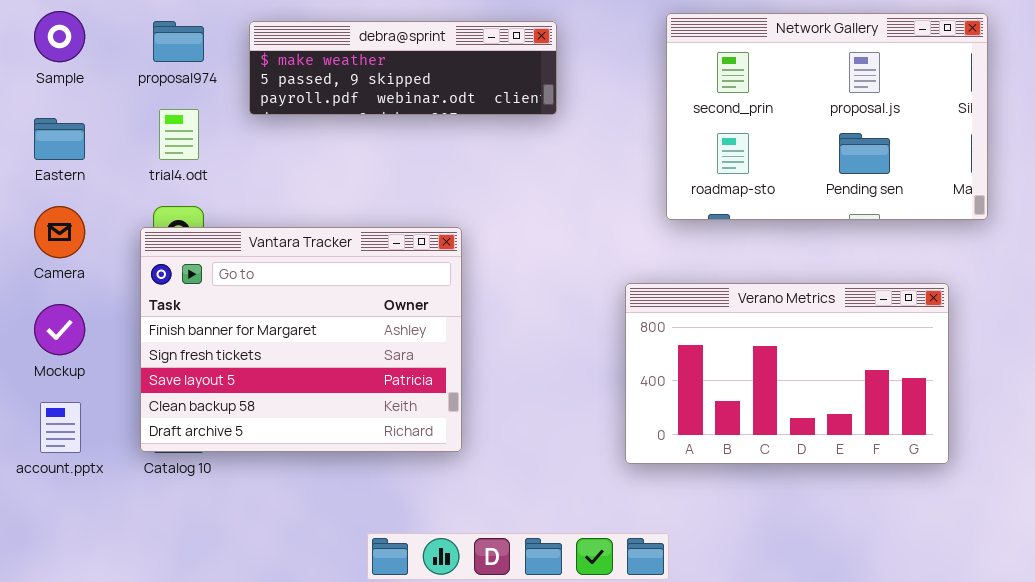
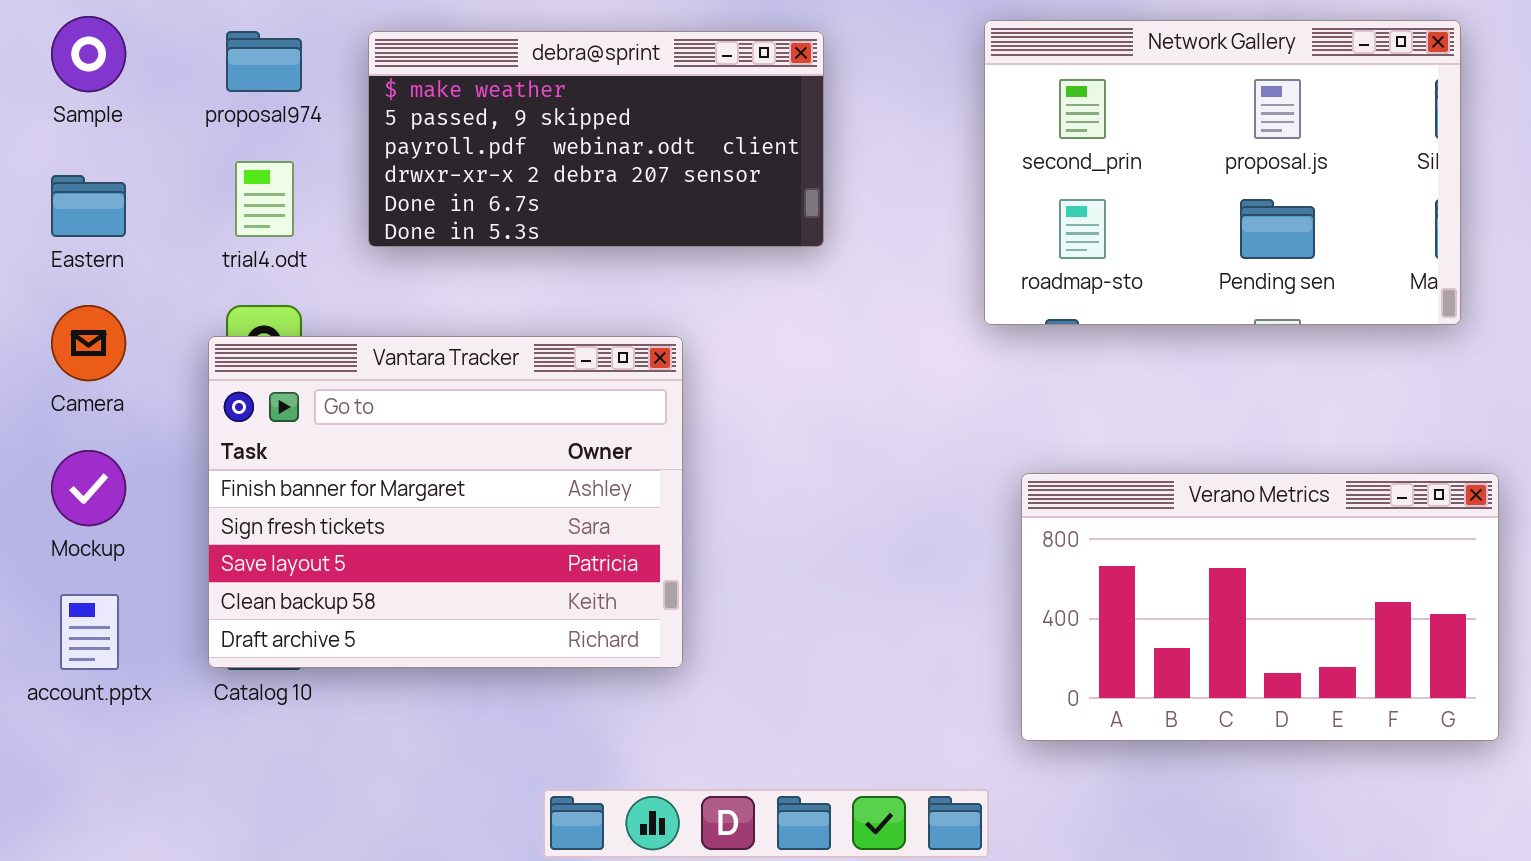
debra@sprint: [249,21,557,115] -> [368,31,824,247], resized
Verano Metrics: [625,283,949,464] -> [1021,473,1499,741], moved

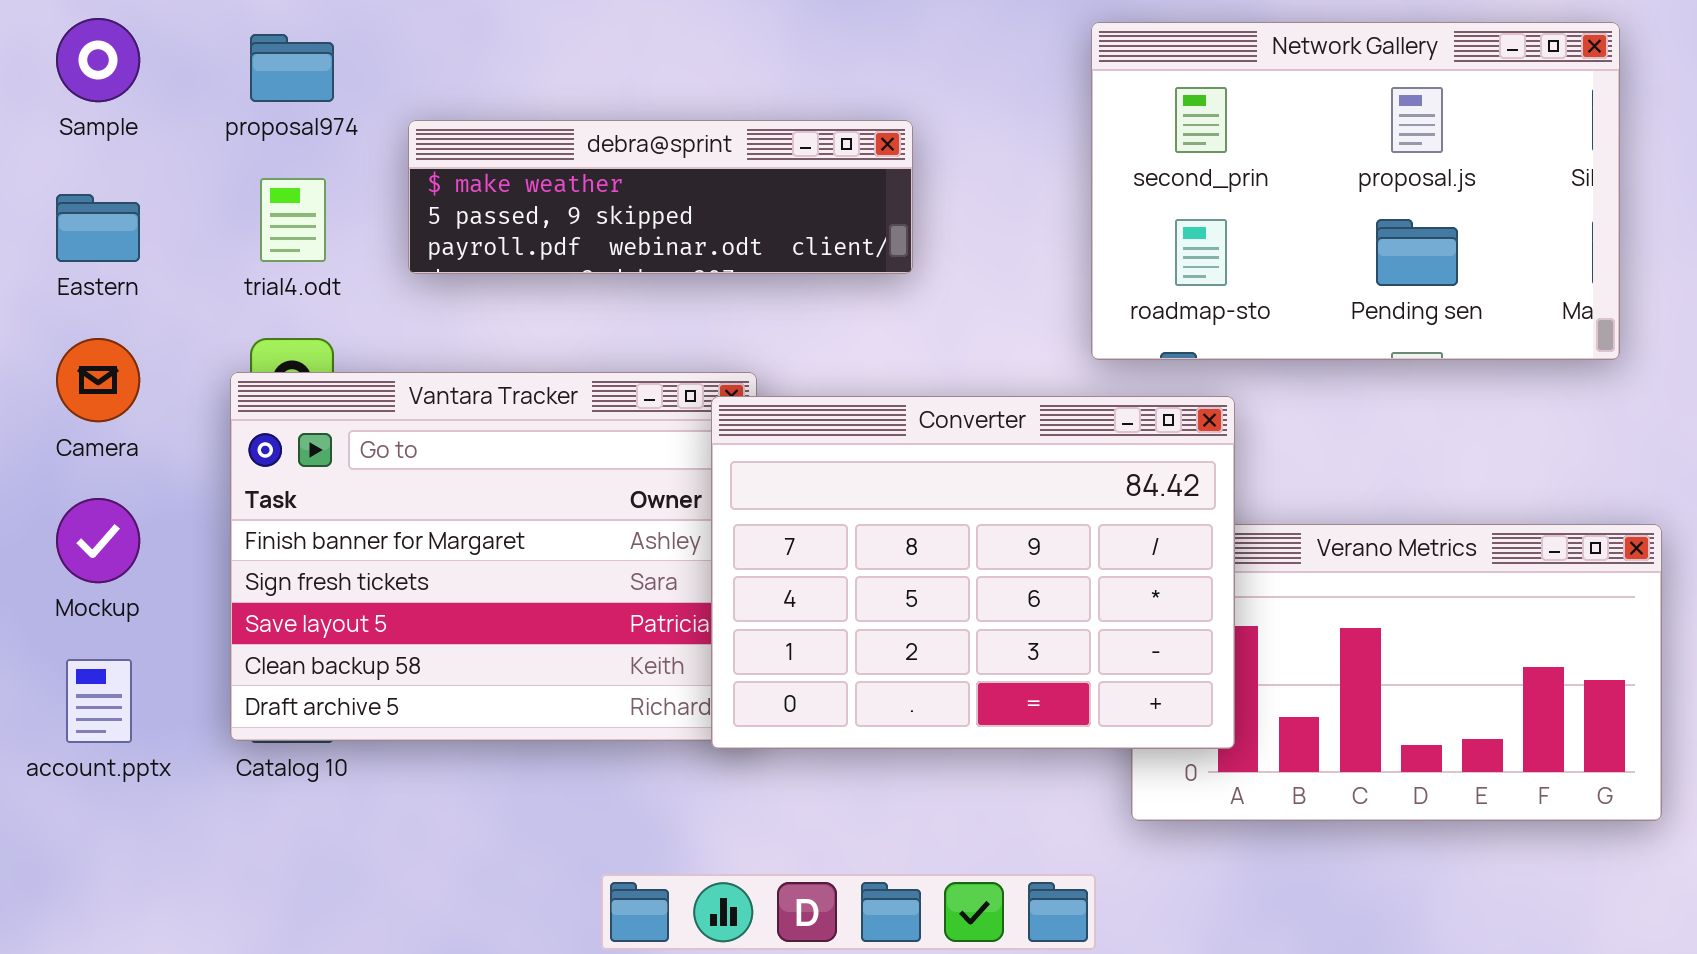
debra@sprint: [368,31,824,247] -> [408,120,913,274], resized
Converter: none -> [711,396,1235,749], opened

